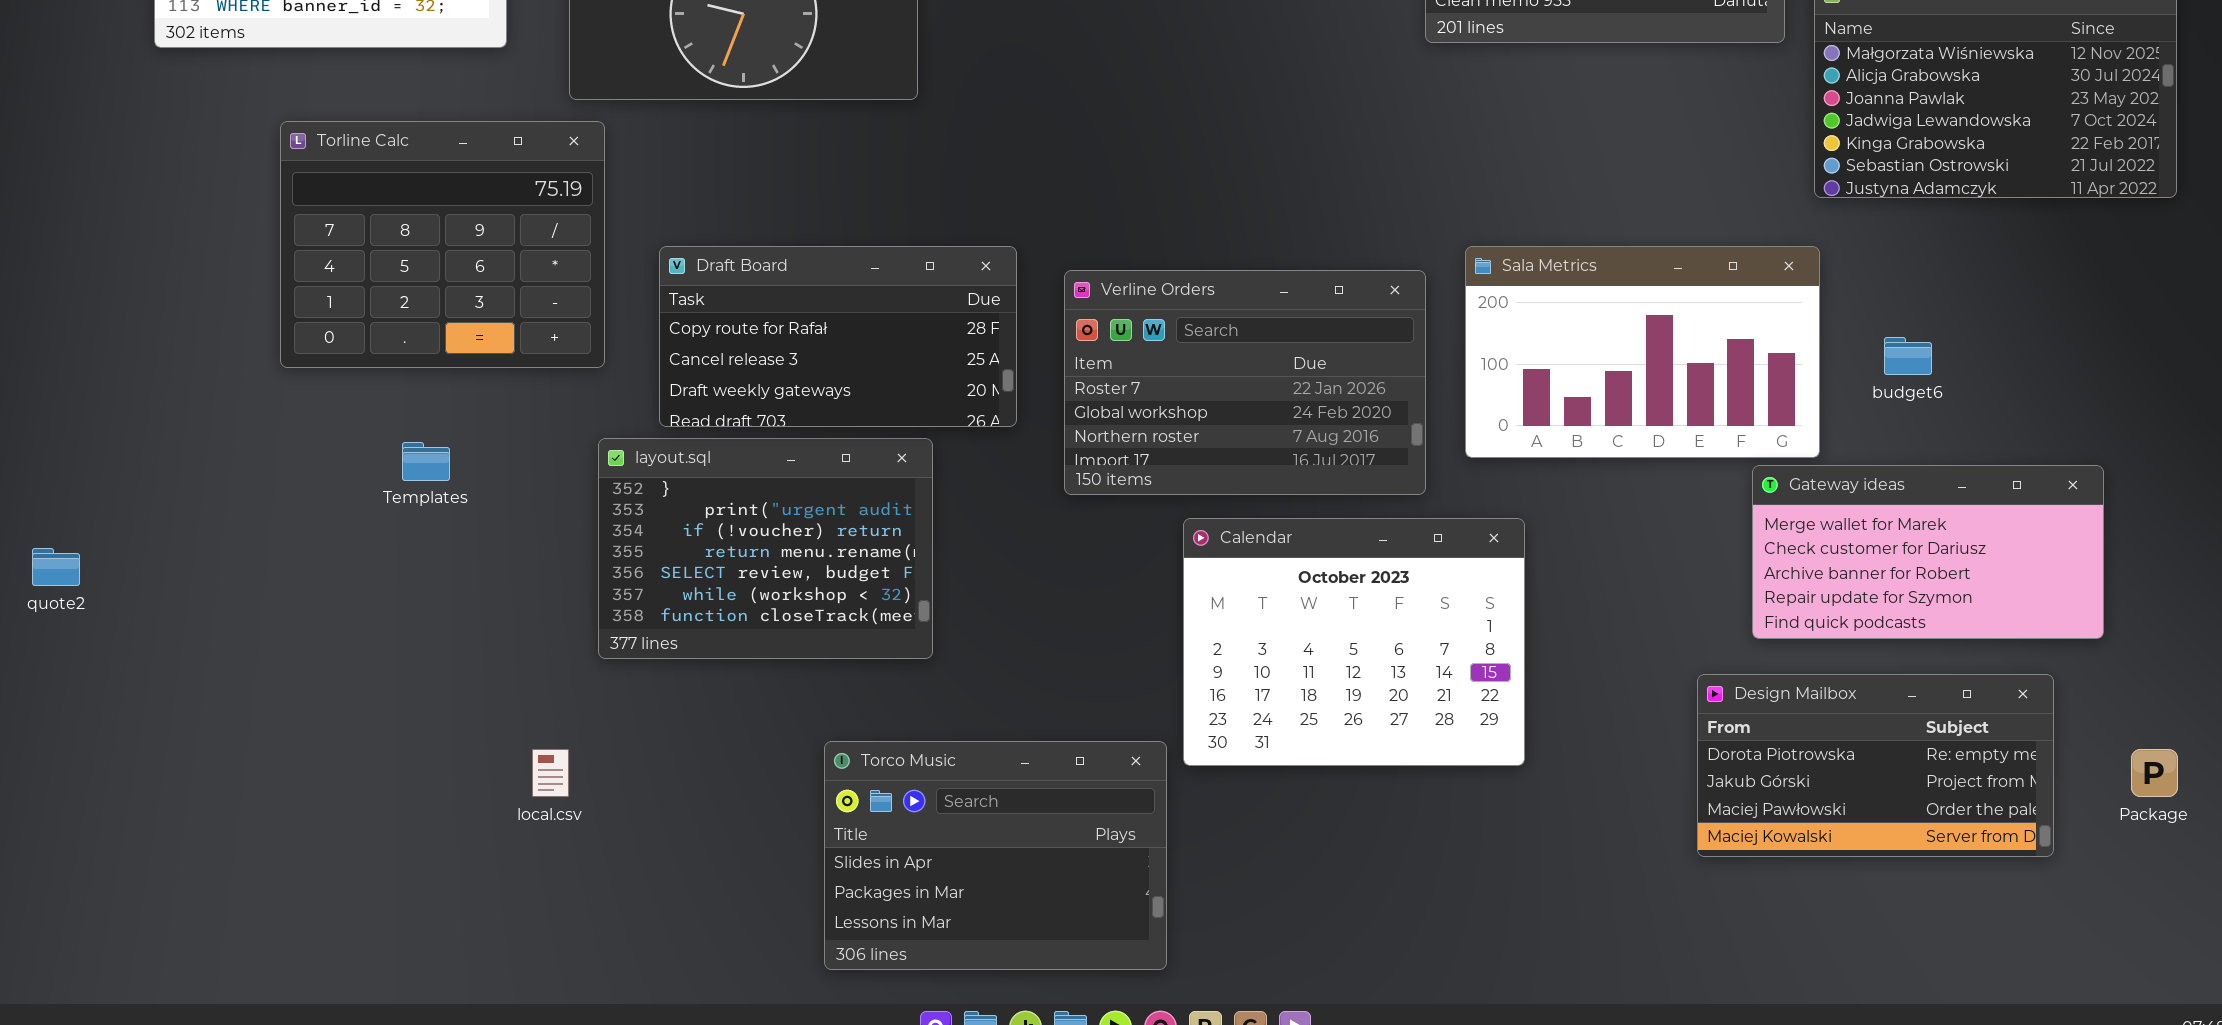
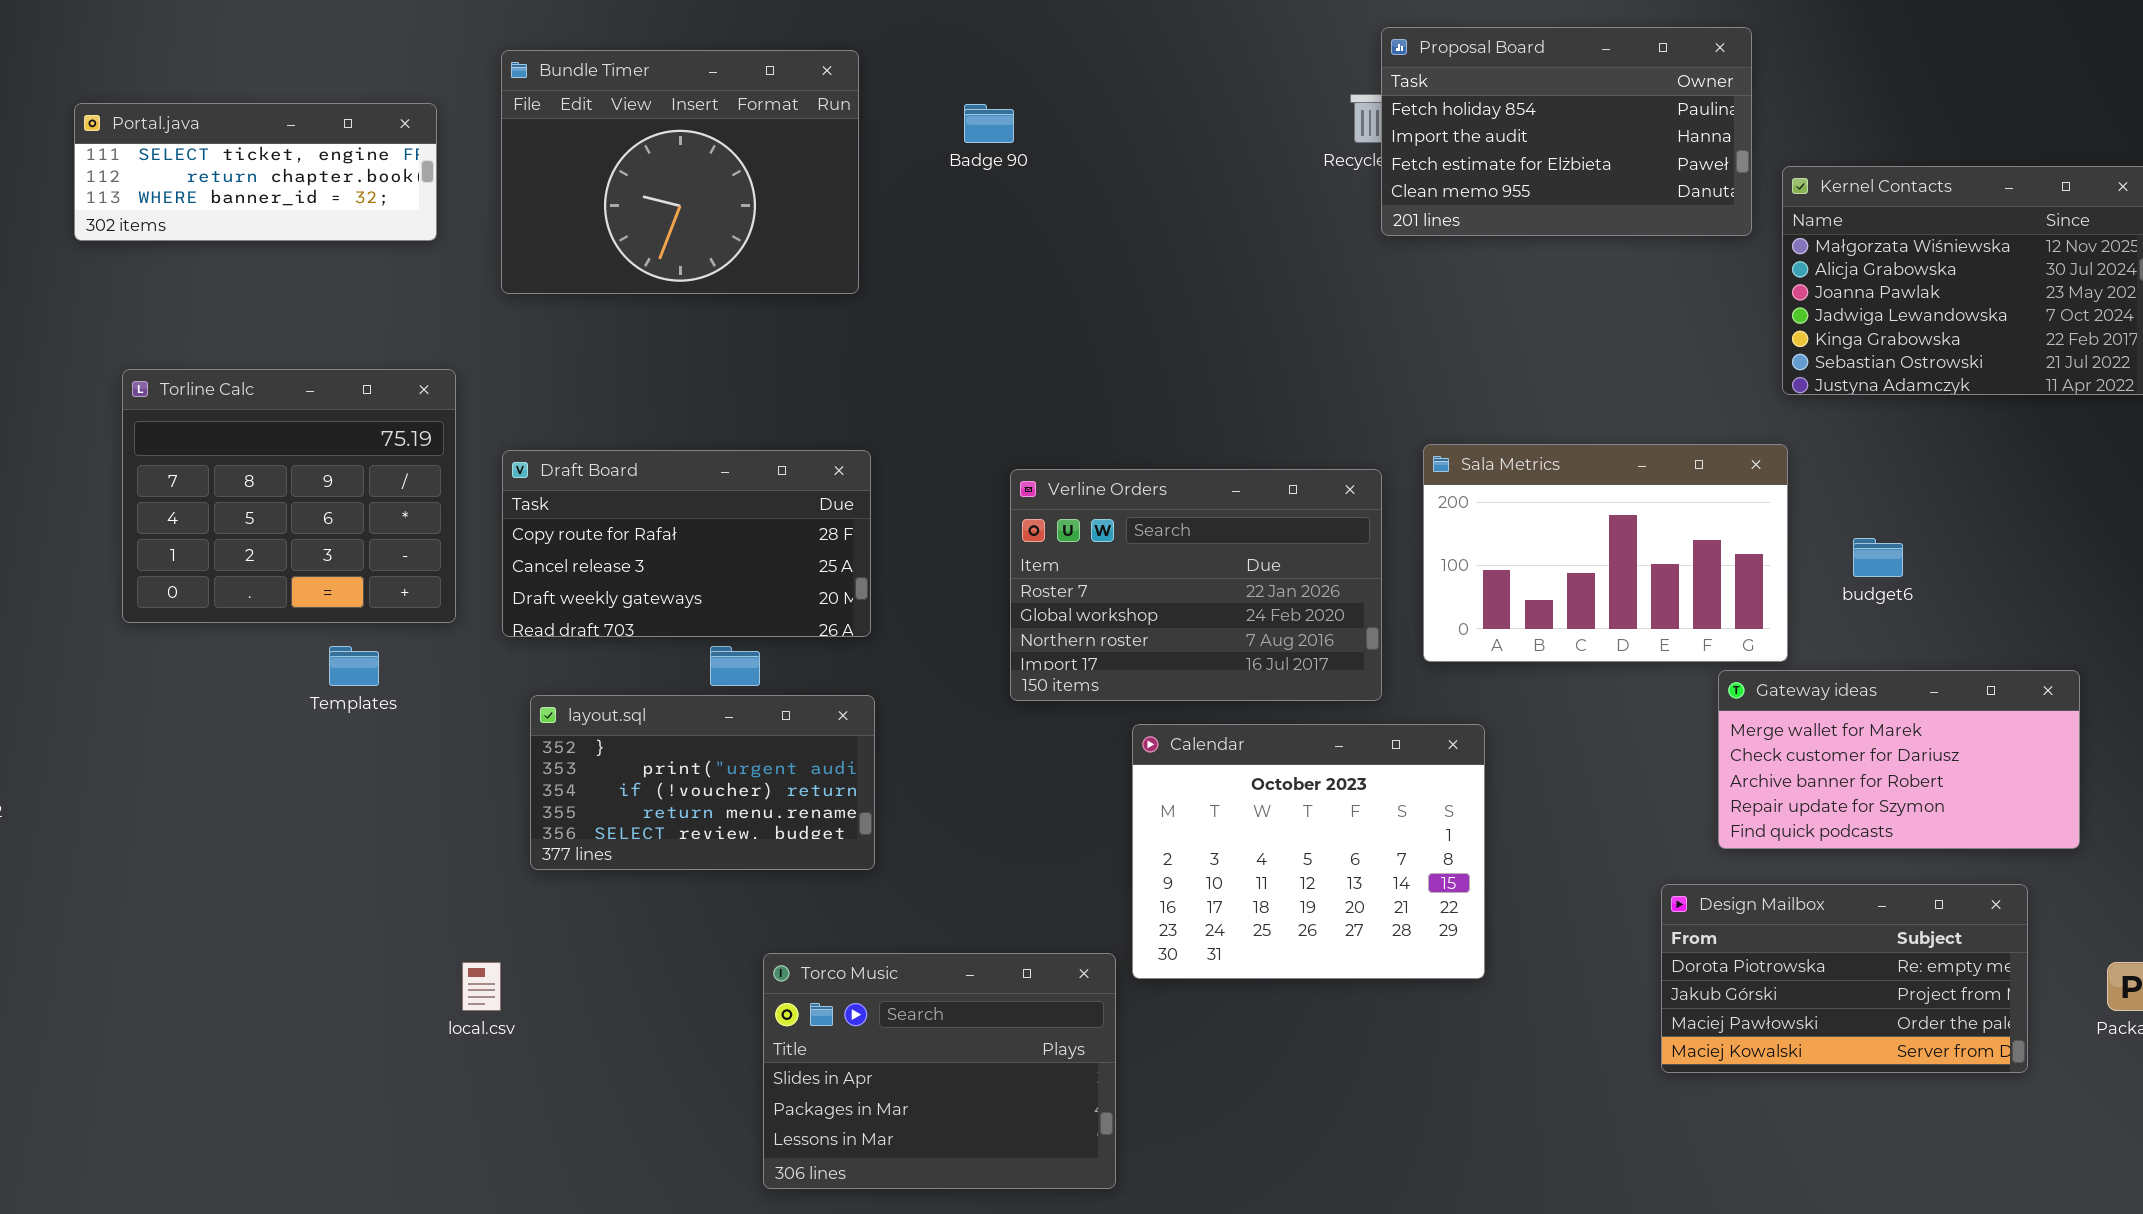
Torline Calc: [280,121,605,368] -> [122,369,456,623], moved
Draft Board: [659,246,1017,427] -> [502,450,871,637], moved
layout.sql: [598,438,933,659] -> [530,695,875,870], resized

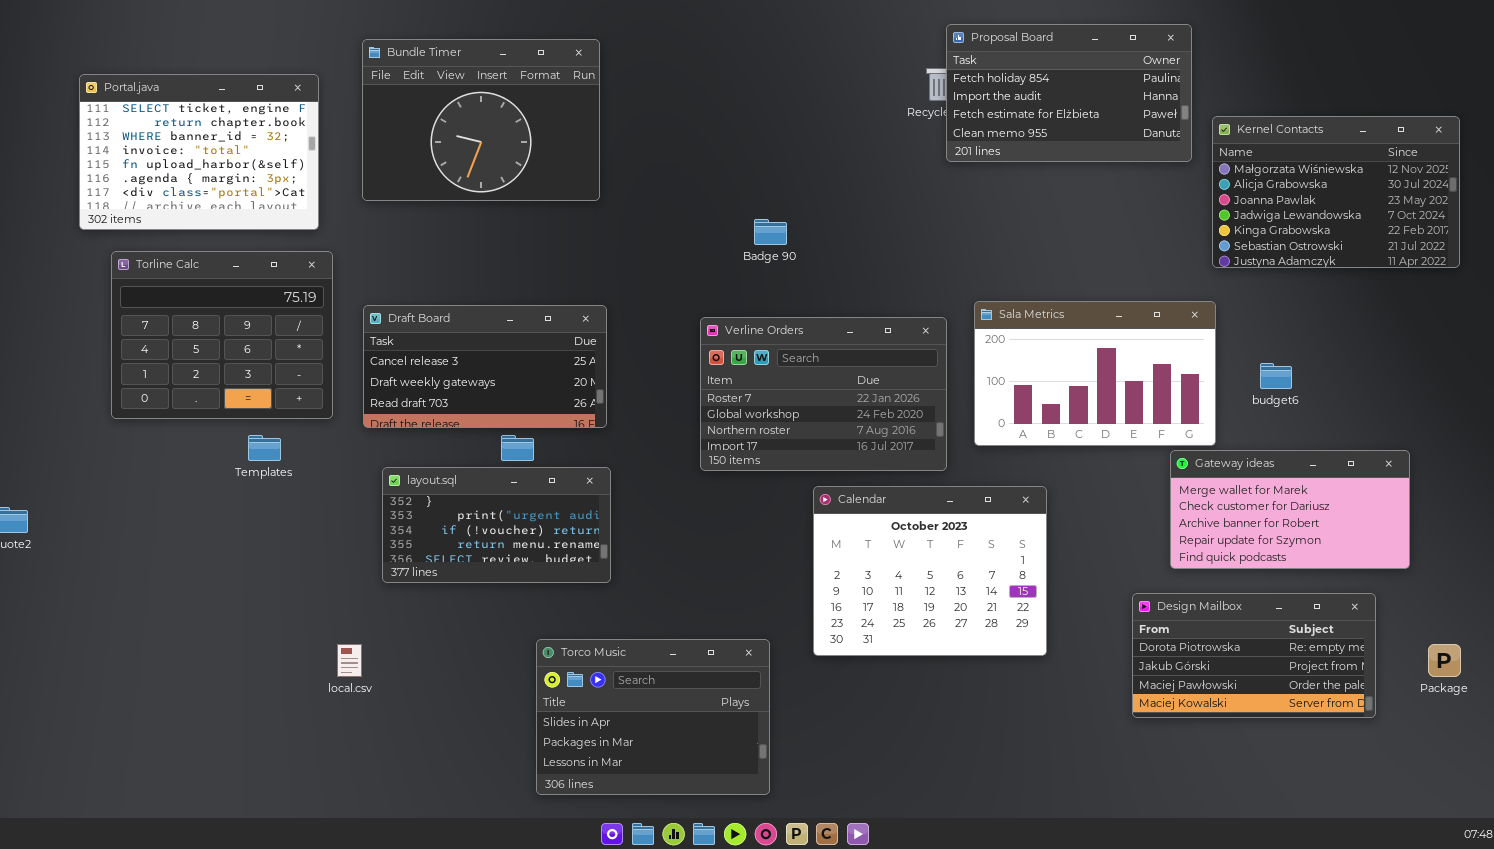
Portal.java: [74,103,437,241] -> [79,74,319,230], resized
Badge 90: [964,104,1014,143] -> [754,219,787,245], moved
Draft Board: [502,450,871,637] -> [363,305,607,428], scrolled down 1 row
Calendar: [1132,724,1485,979] -> [813,486,1047,656], moved

